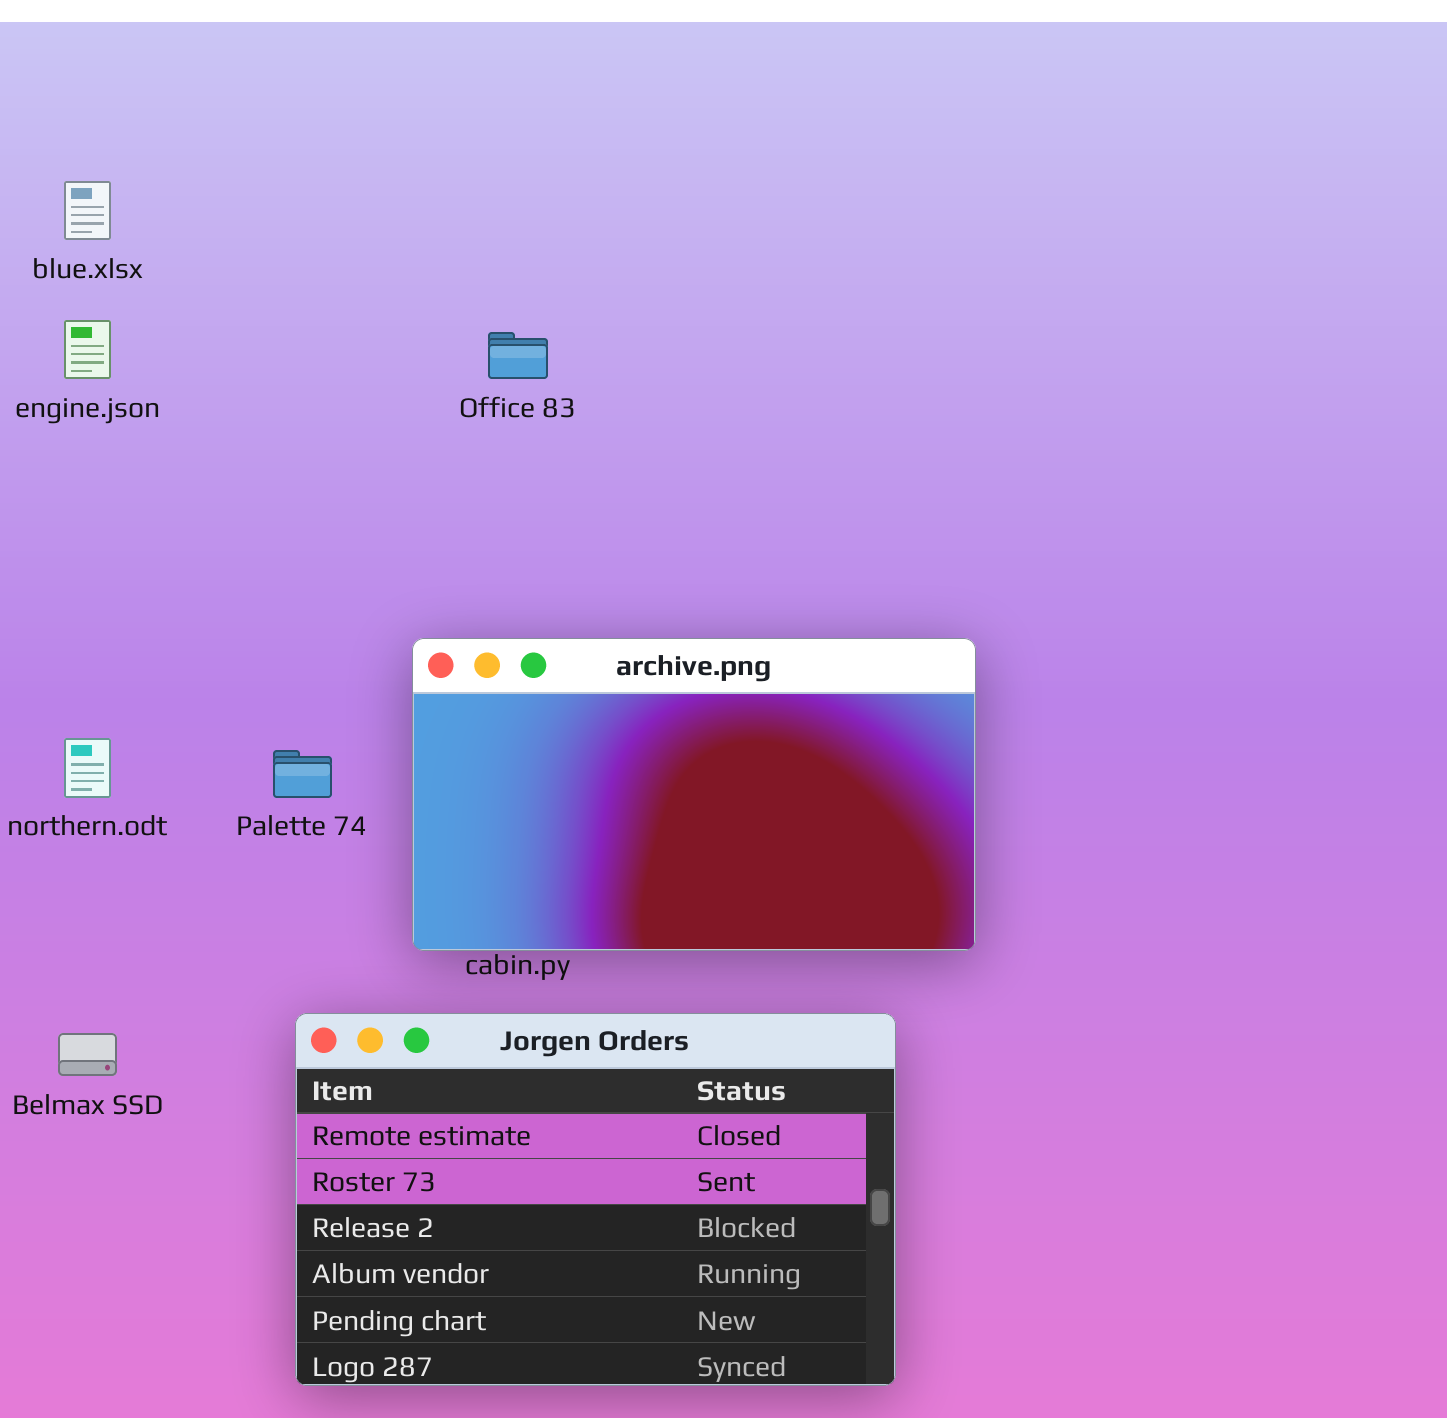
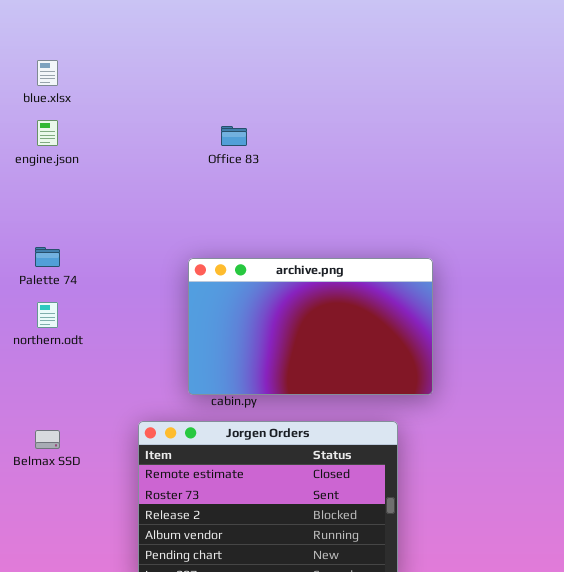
Palette 74: [273,750,332,798] -> [35,247,60,267], moved

